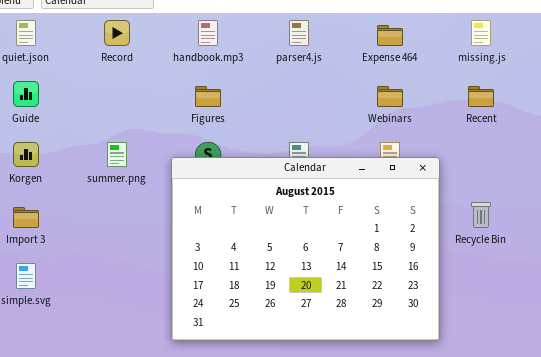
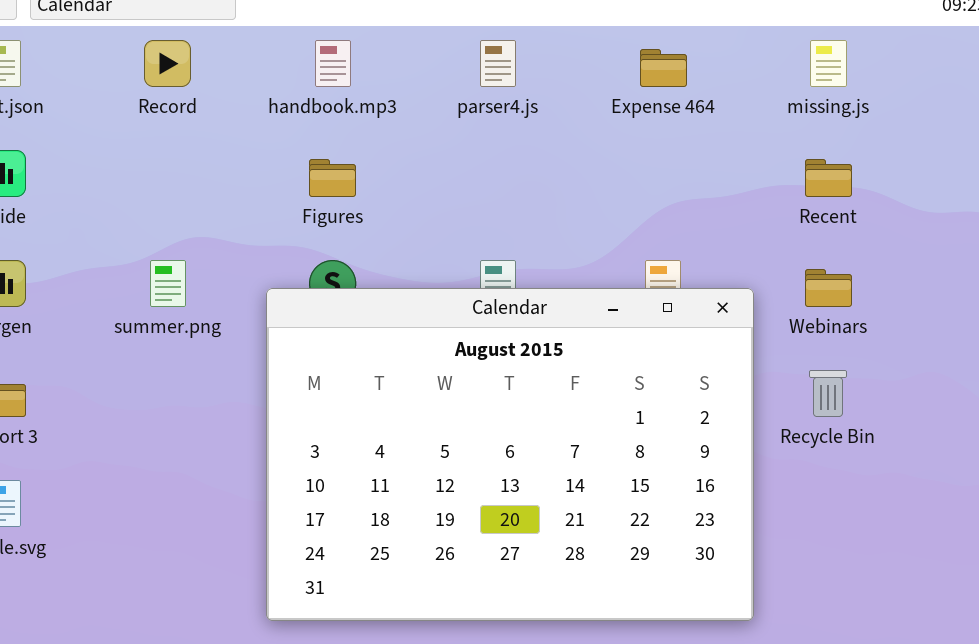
Webinars: [377,86,403,107] -> [805,269,852,307], moved

